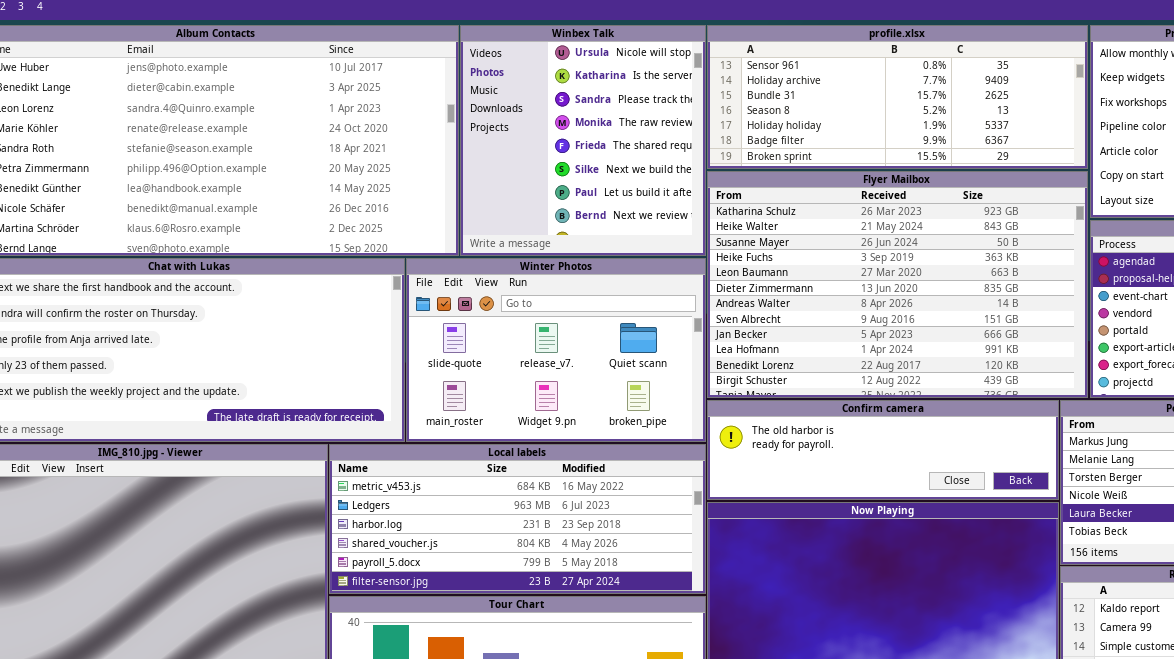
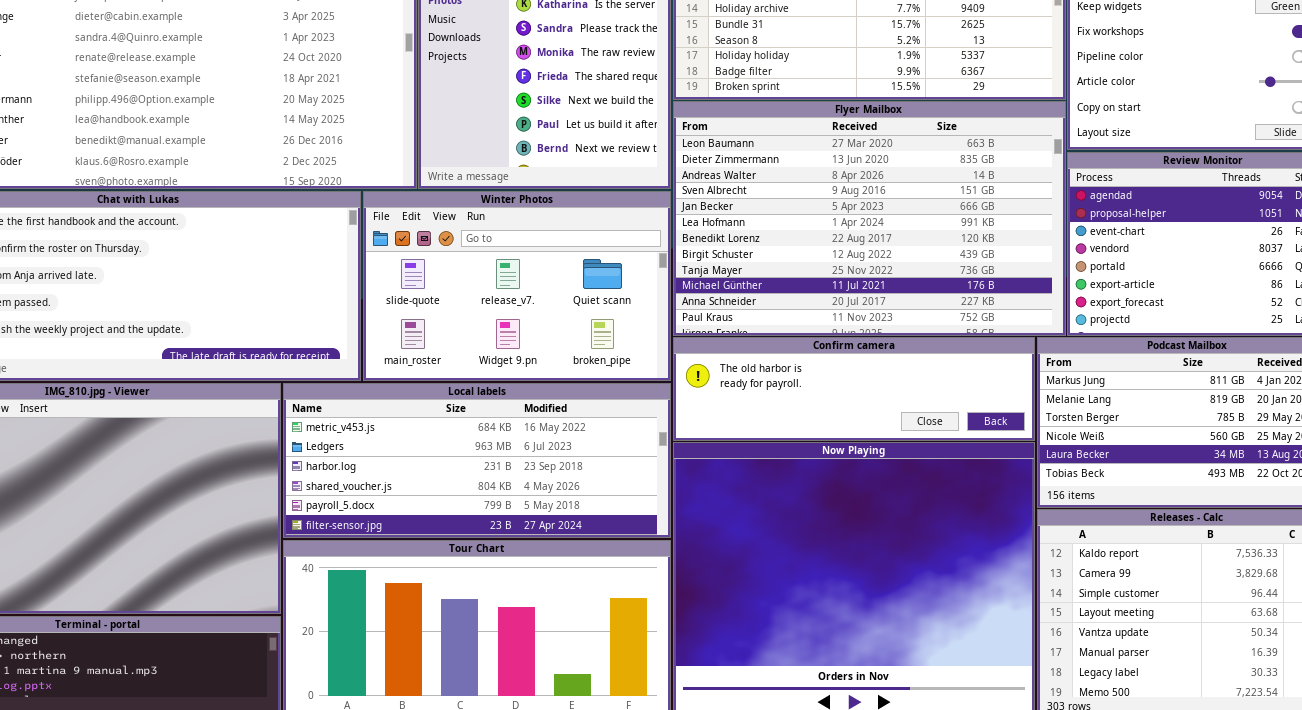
Flyer Mailbox: [707,171,1088,398] -> [673,101,1066,336], scrolled down 4 rows

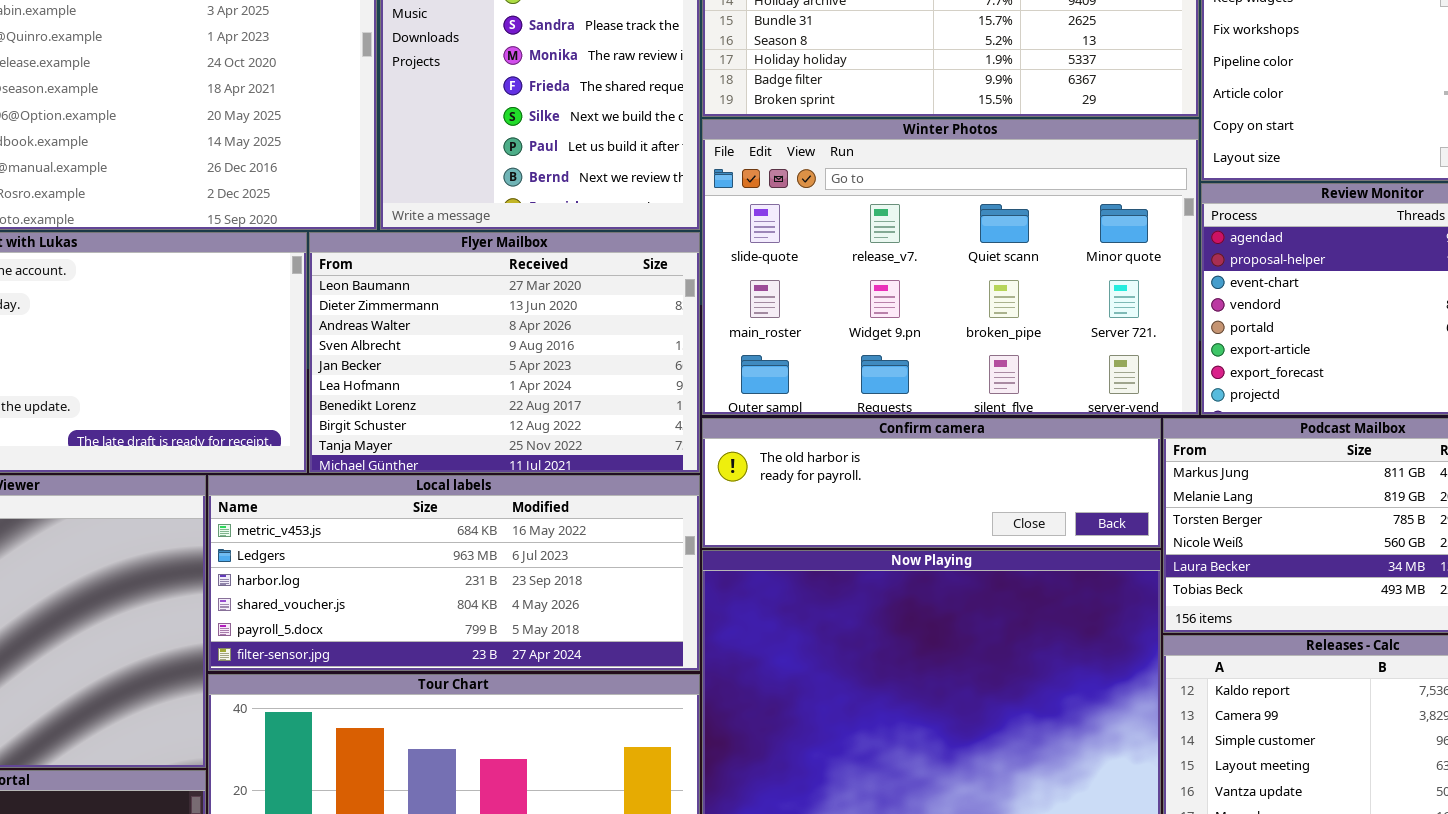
Flyer Mailbox: [673,101,1066,336] -> [309,232,700,473], moved, resized
Winter Photos: [363,191,671,381] -> [702,119,1199,415], moved, resized

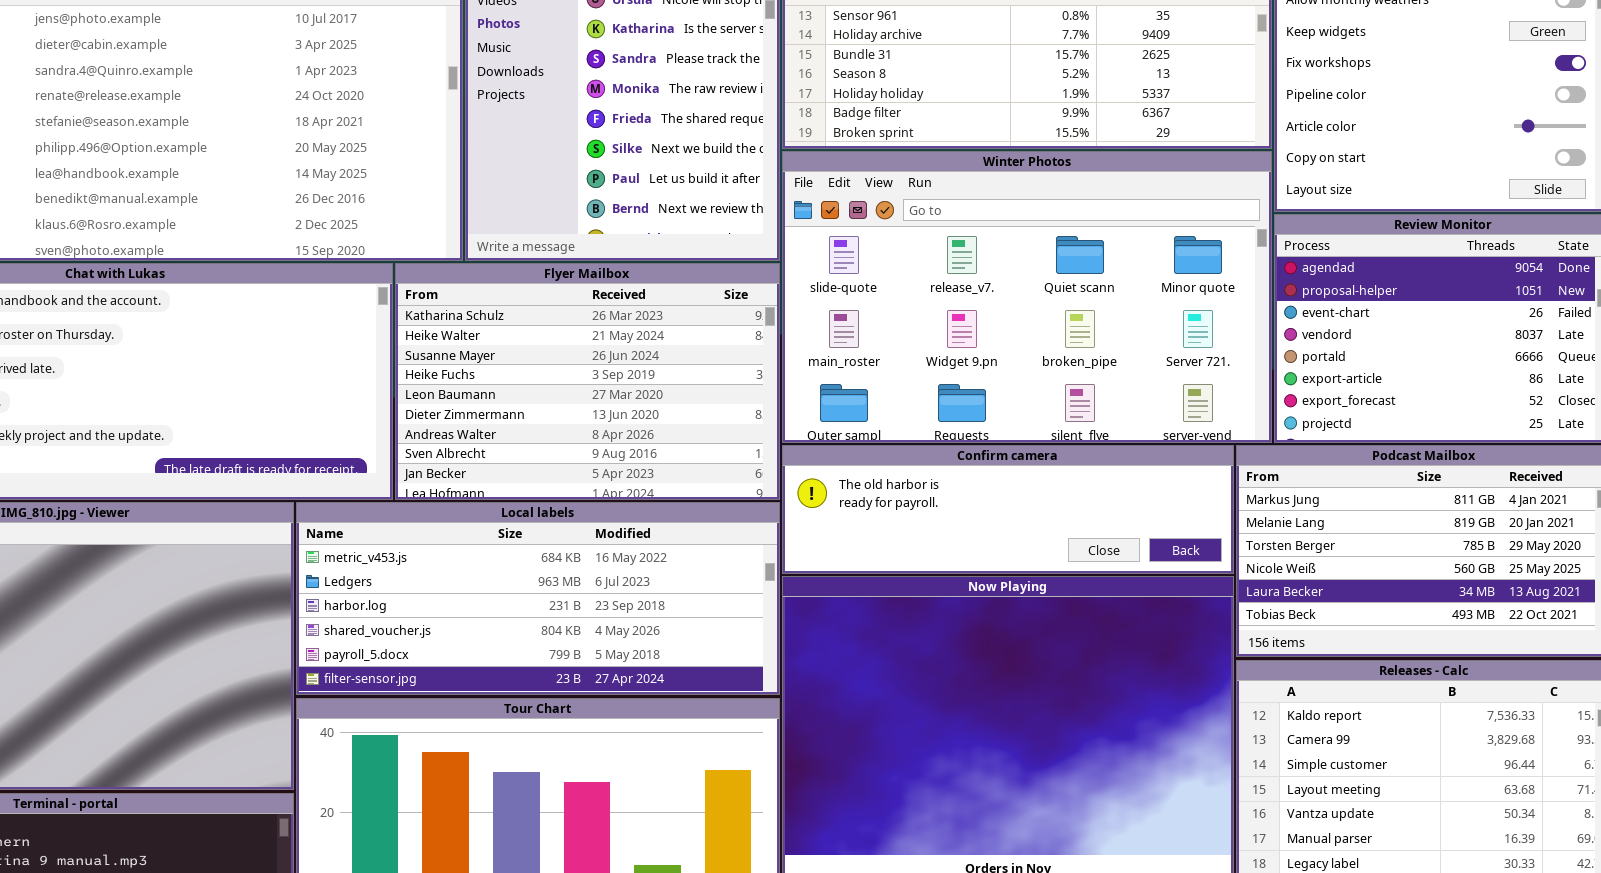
Flyer Mailbox: [309,232,700,473] -> [395,263,780,500], scrolled up 4 rows

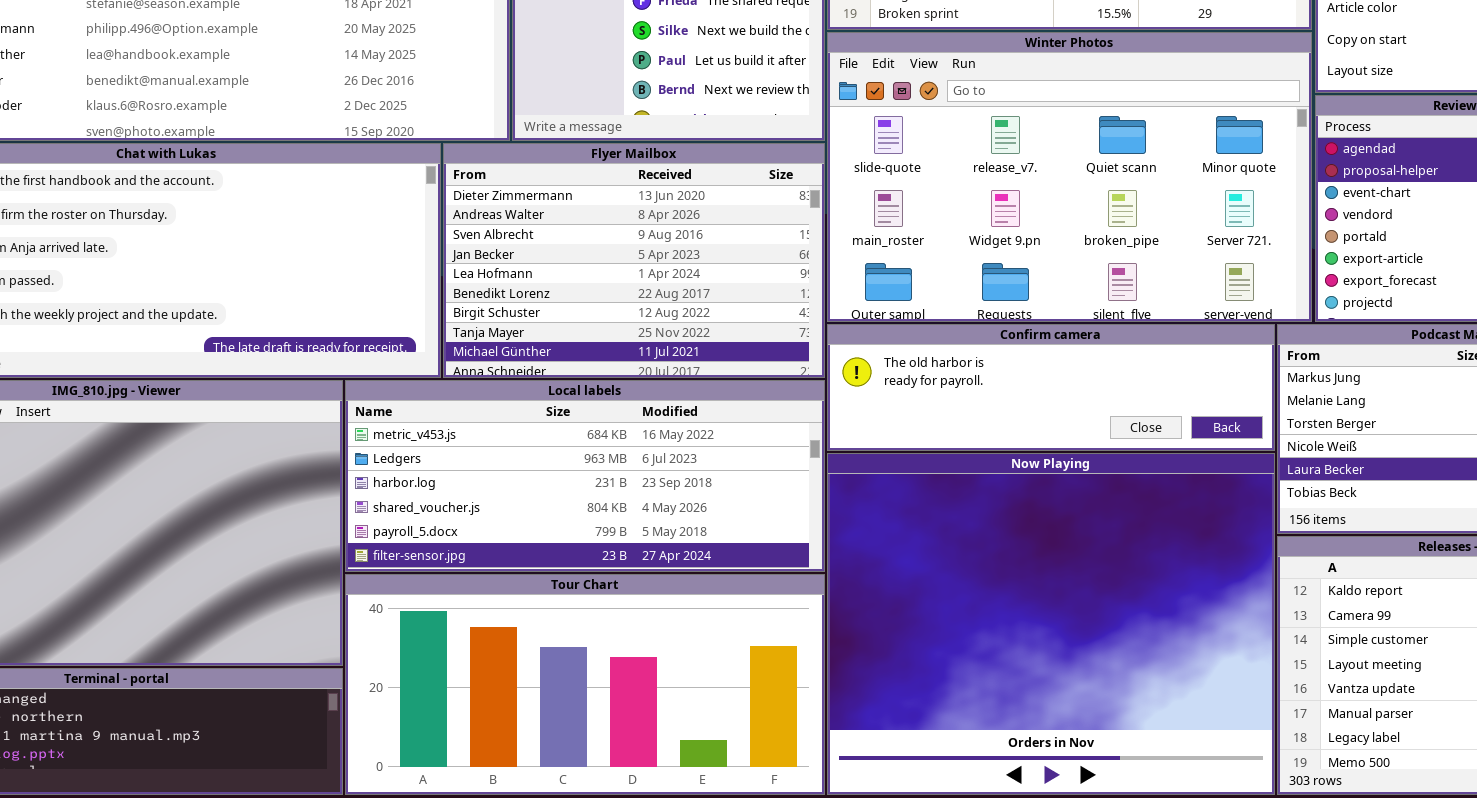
Flyer Mailbox: [395,263,780,500] -> [443,143,825,378], scrolled down 5 rows

